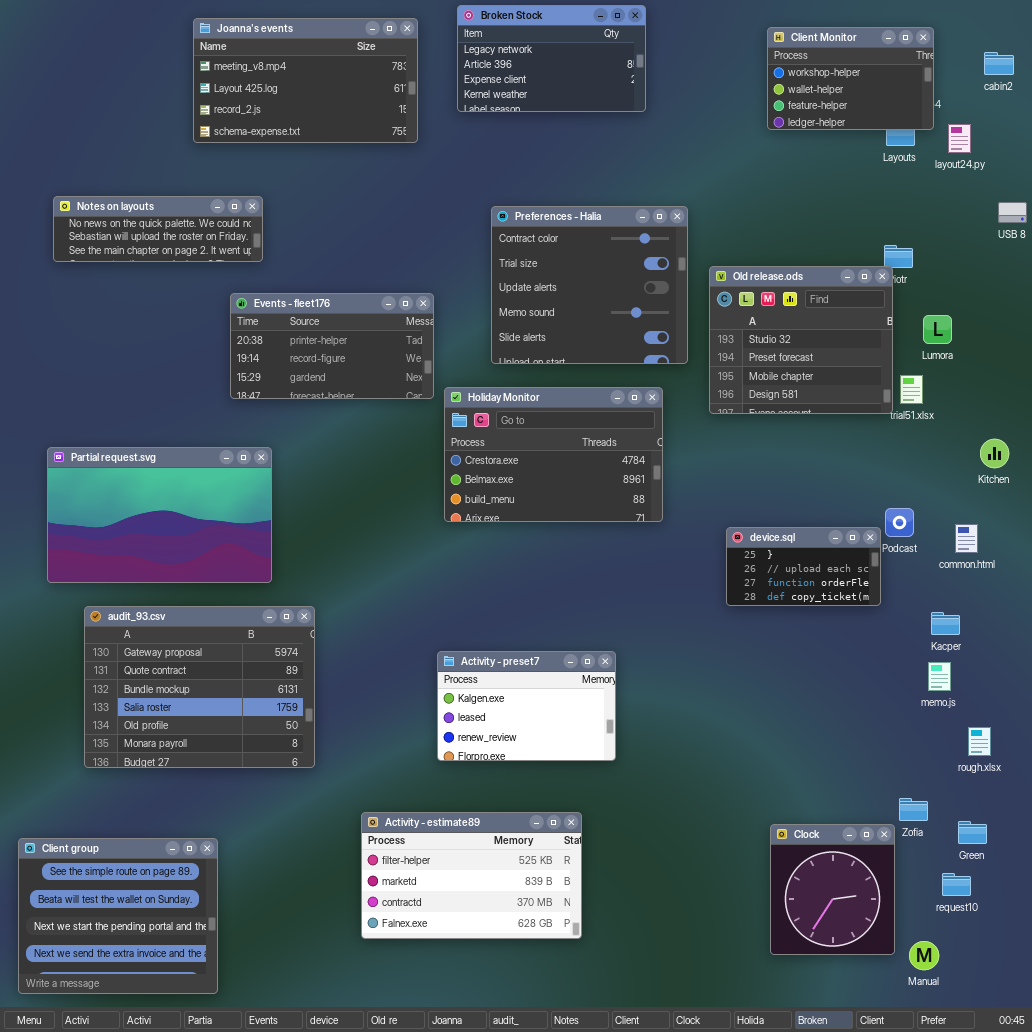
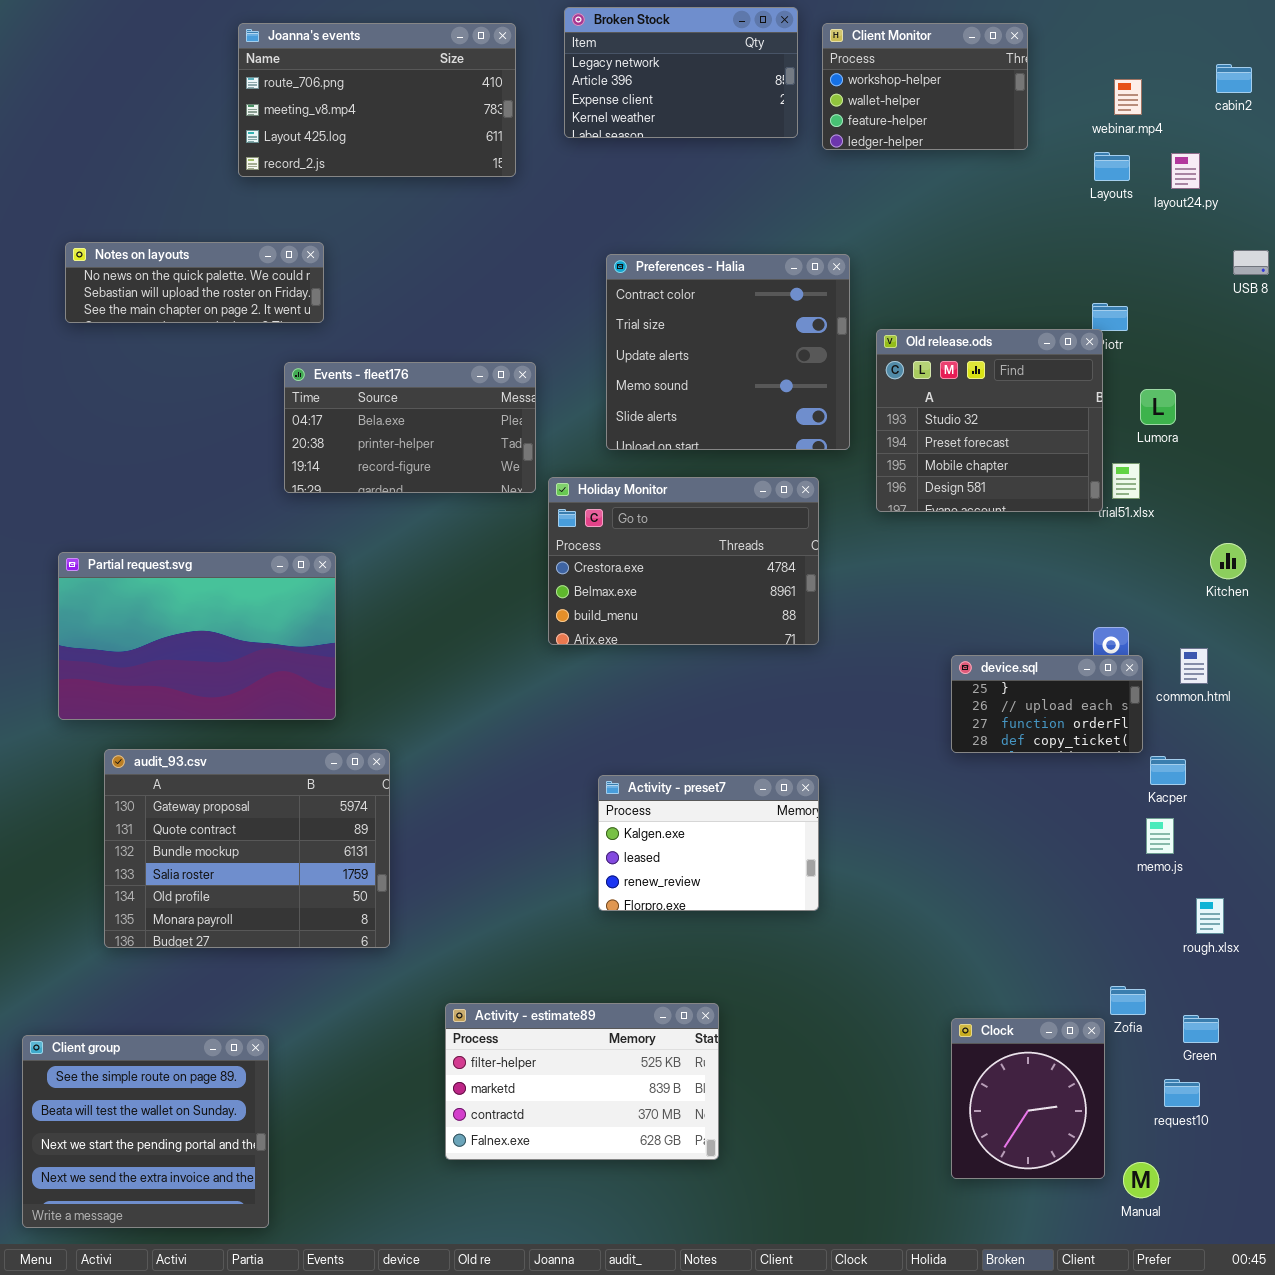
Joanna's events: [193,18,418,143] -> [238,23,516,177], scrolled up 1 row
Client Monitor: [767,27,934,130] -> [822,23,1028,150], moved
Events - fleet176: [230,293,434,399] -> [284,362,536,493], scrolled up 1 row
device.sql: [726,527,881,606] -> [951,655,1143,753], moved
Activity - preset7: [437,651,616,761] -> [598,775,819,911], moved

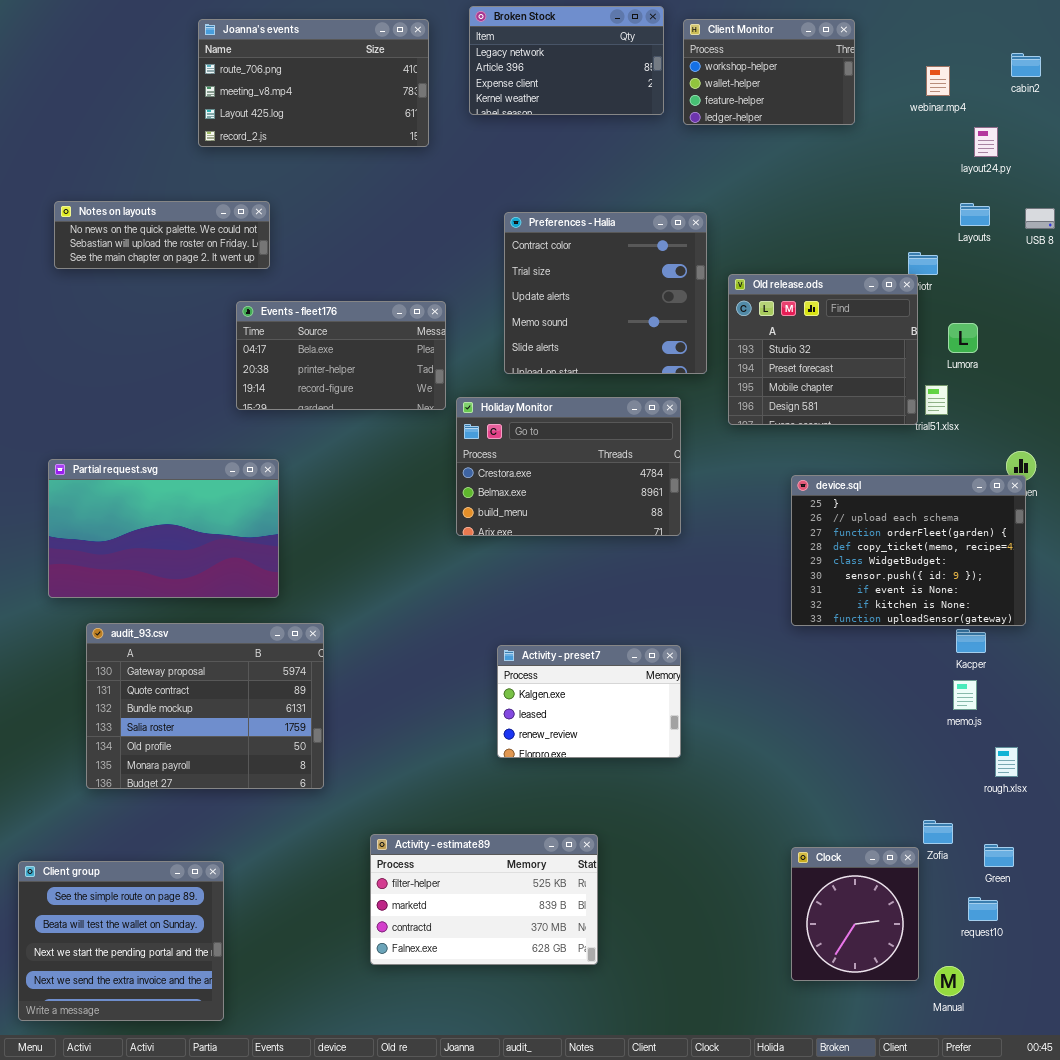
Layouts: [1094,152,1130,181] -> [960,203,990,226], moved
device.sql: [951,655,1143,753] -> [791,475,1026,626], resized

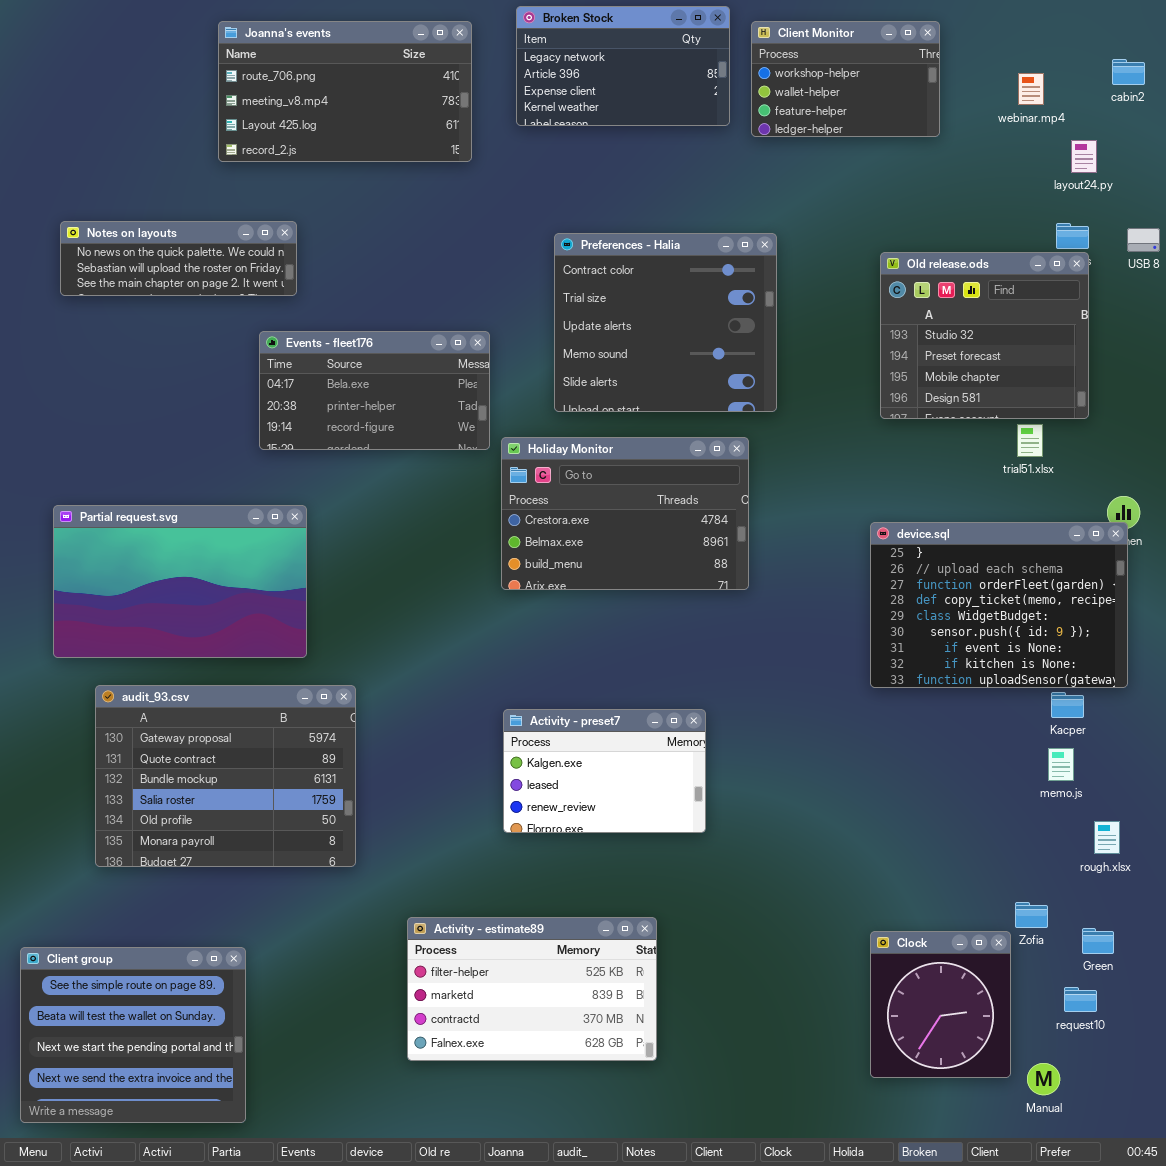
Old release.ods: [728,274,918,425] -> [880,252,1089,419], moved
Activity - preset7: [497,645,681,758] -> [503,709,706,833], moved

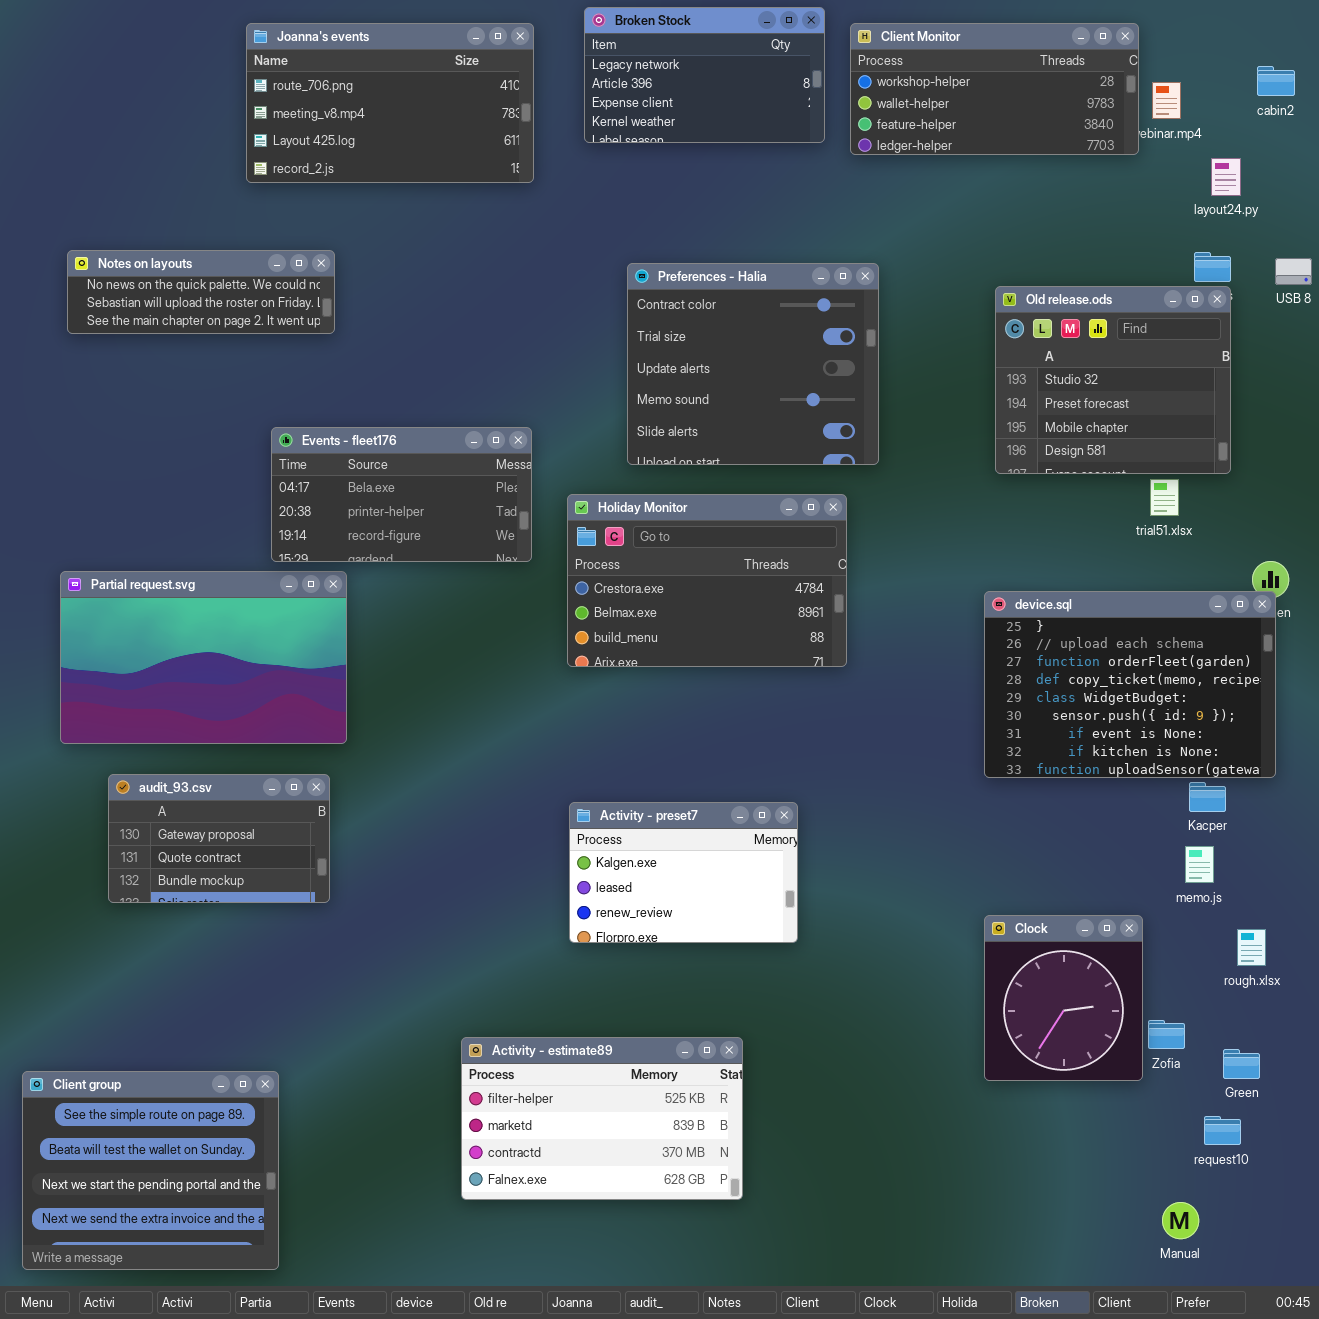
Client Monitor: [751,21,940,137] -> [850,23,1139,155], resized
Events - fleet176: [259,331,490,450] -> [271,427,532,562], moved
audit_93.csv: [95,685,356,867] -> [108,774,330,903], resized
Clock: [870,931,1011,1078] -> [984,915,1143,1081], moved

